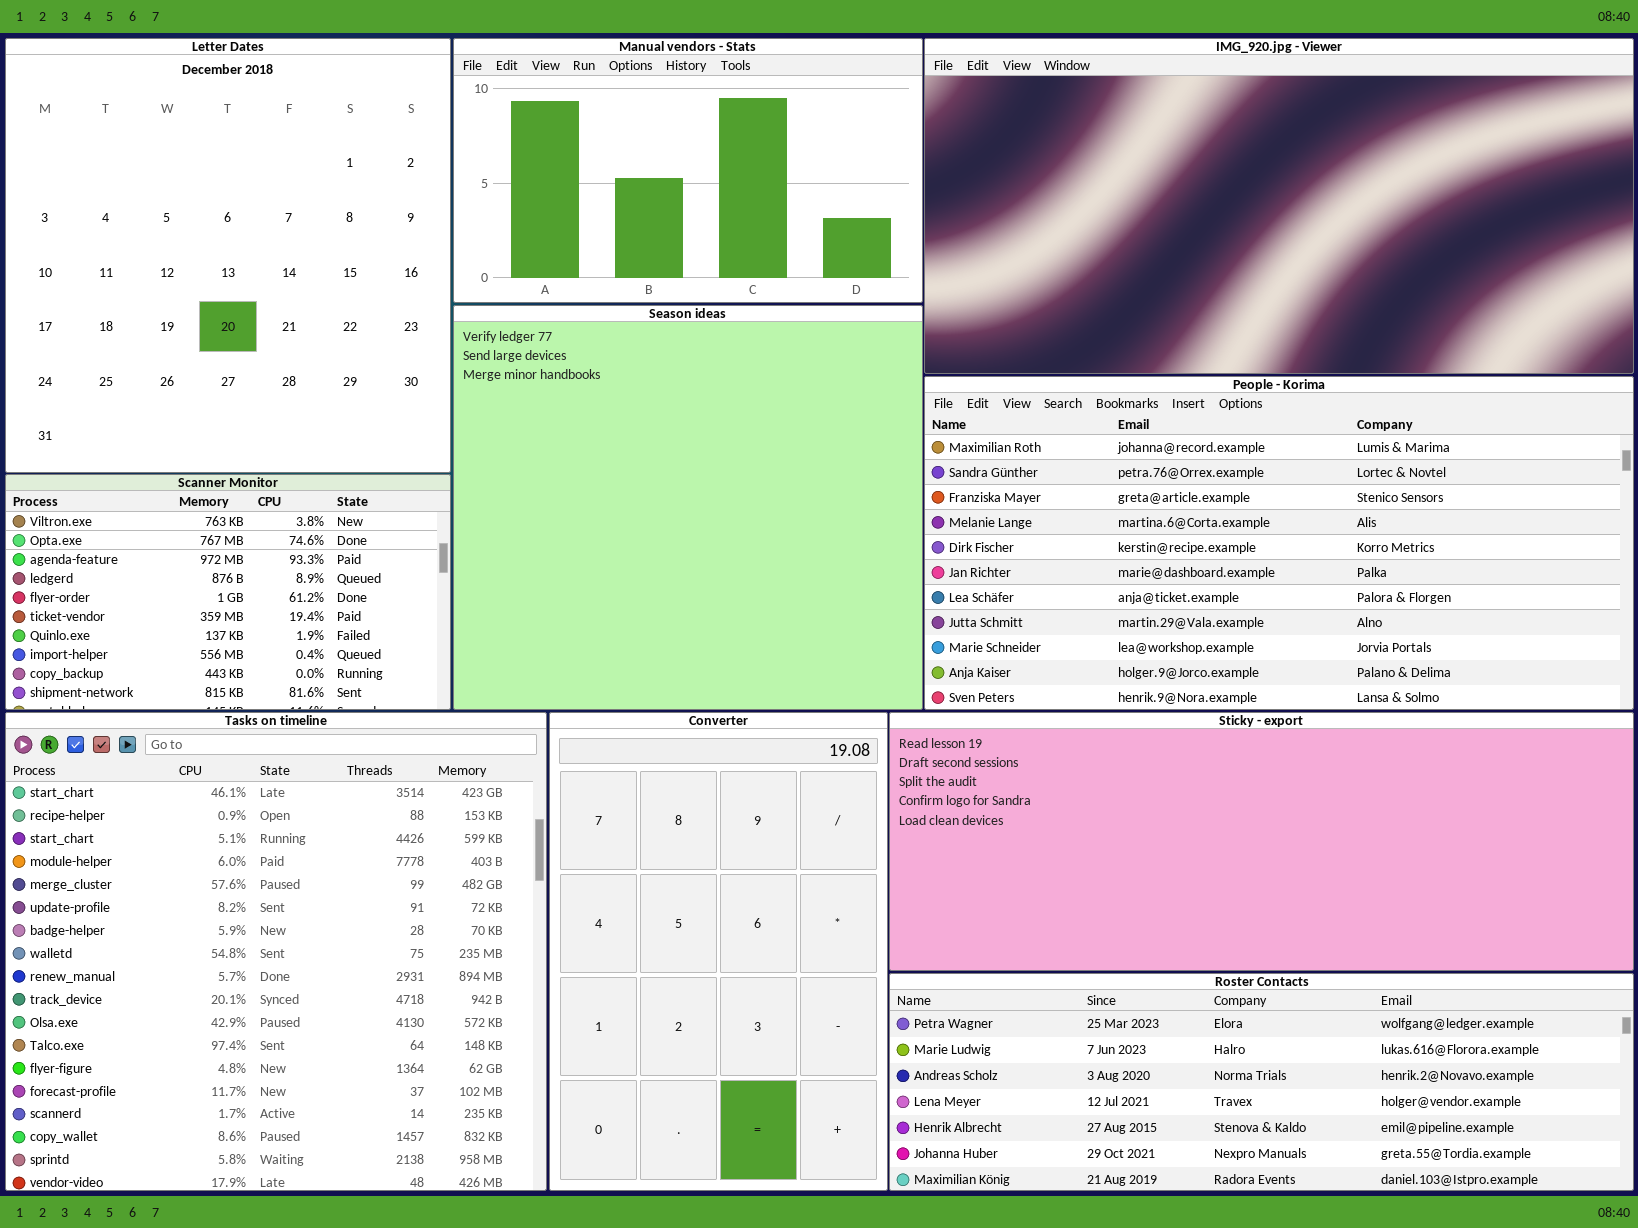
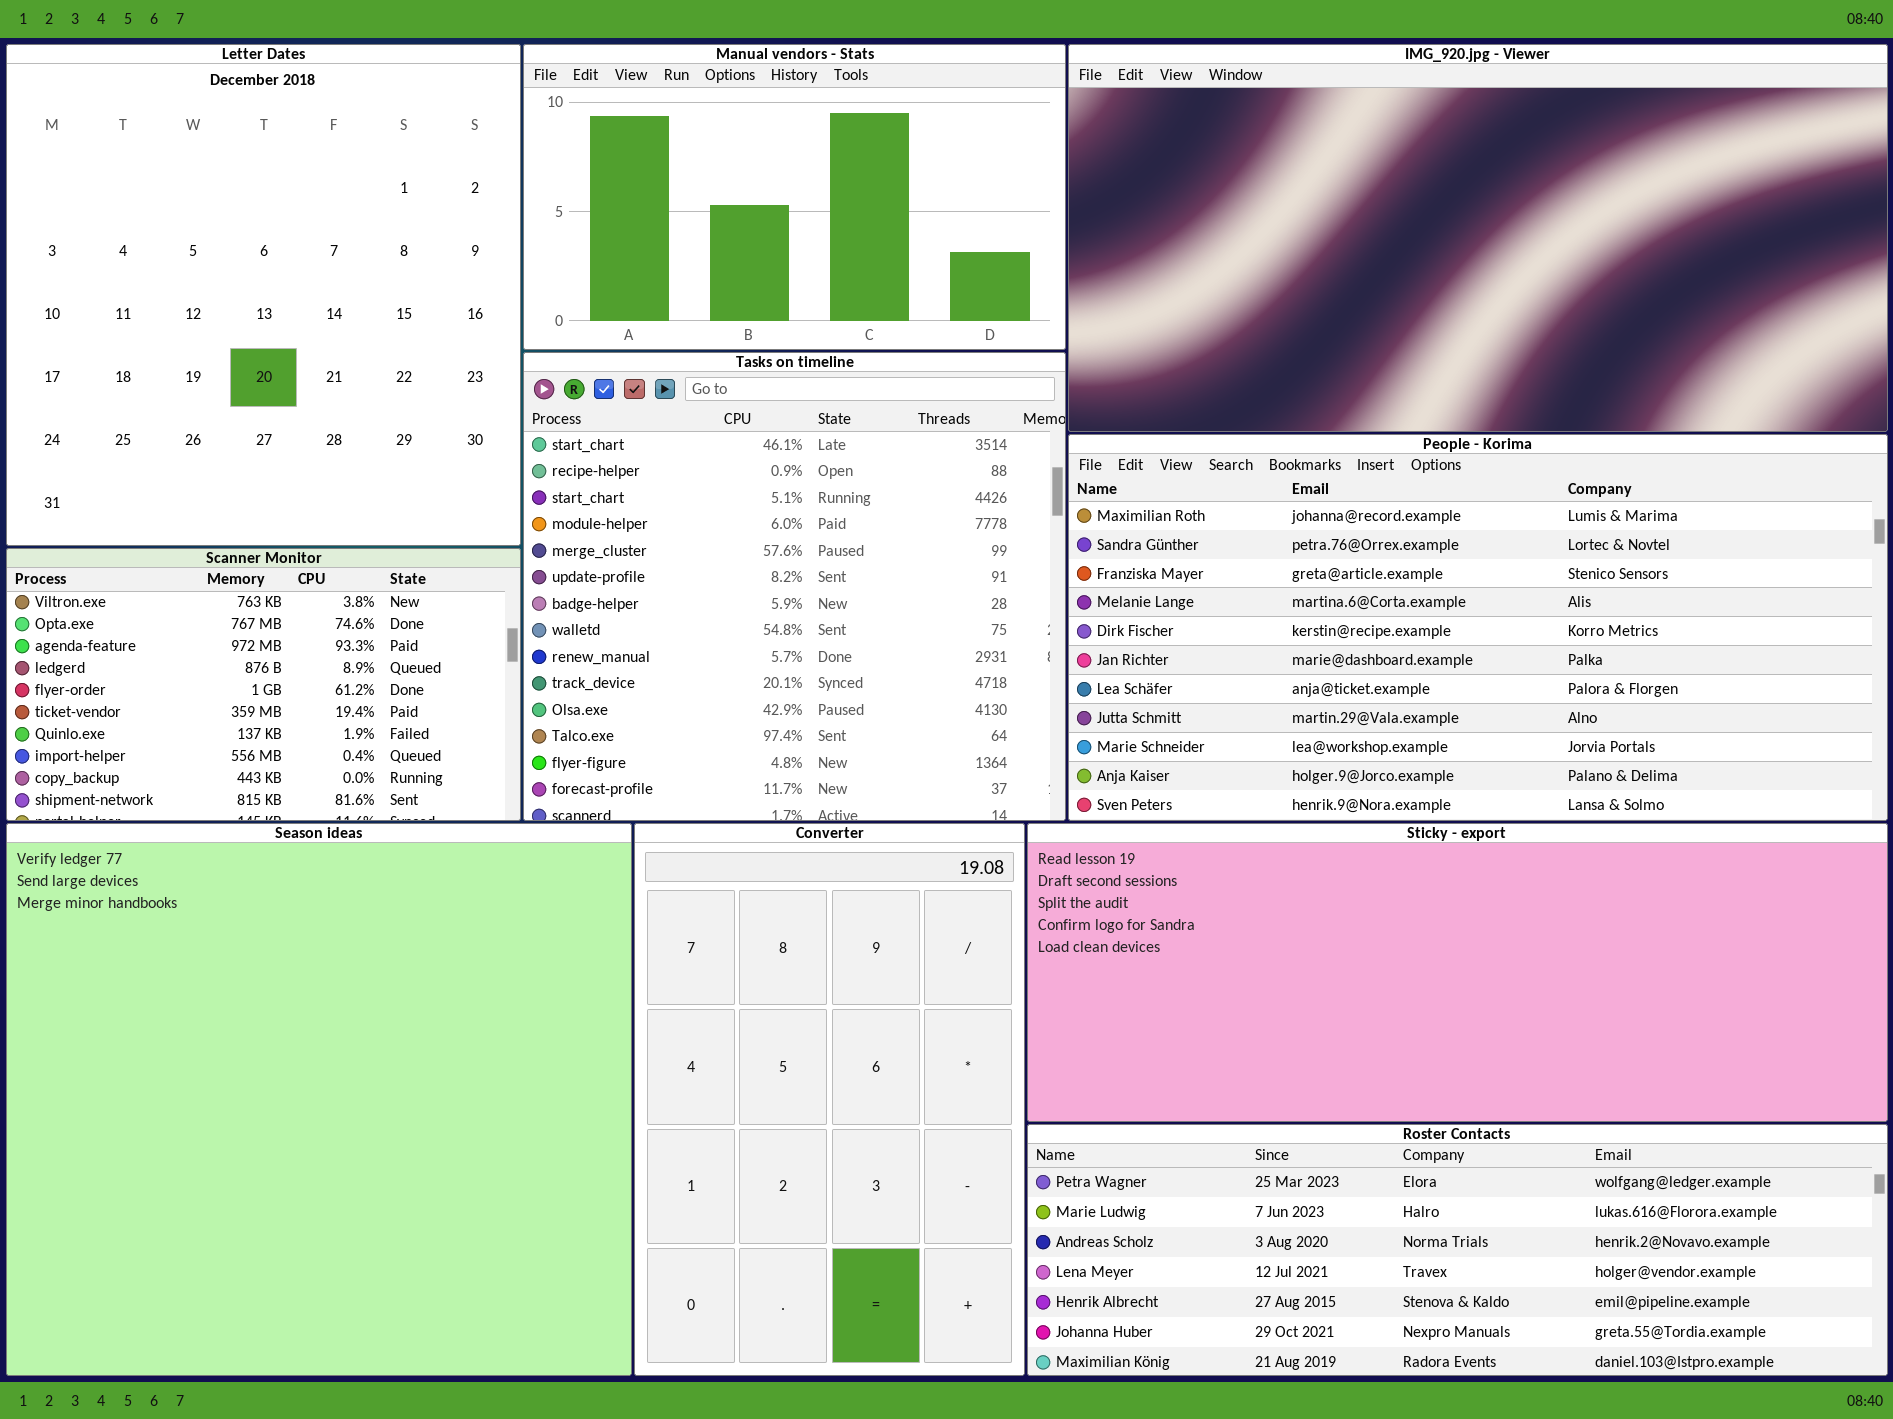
Season ideas: [453,305,923,710] -> [6,823,632,1376], moved, resized
Tasks on timeline: [5,712,547,1191] -> [523,352,1066,821], moved, resized

